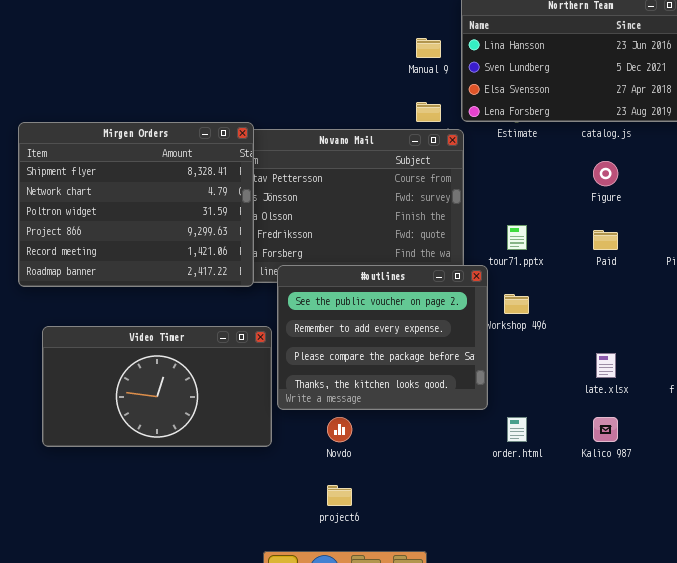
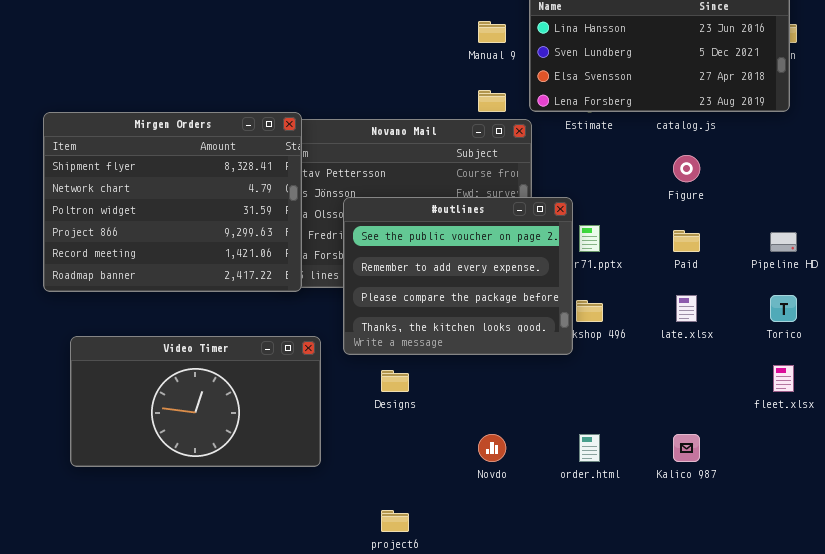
#outlines: [277,265,488,410] -> [343,197,573,355], moved
late.xlsx: [596,353,616,378] -> [676,295,697,322], moved
Novdo: [327,417,352,442] -> [478,434,506,462], moved

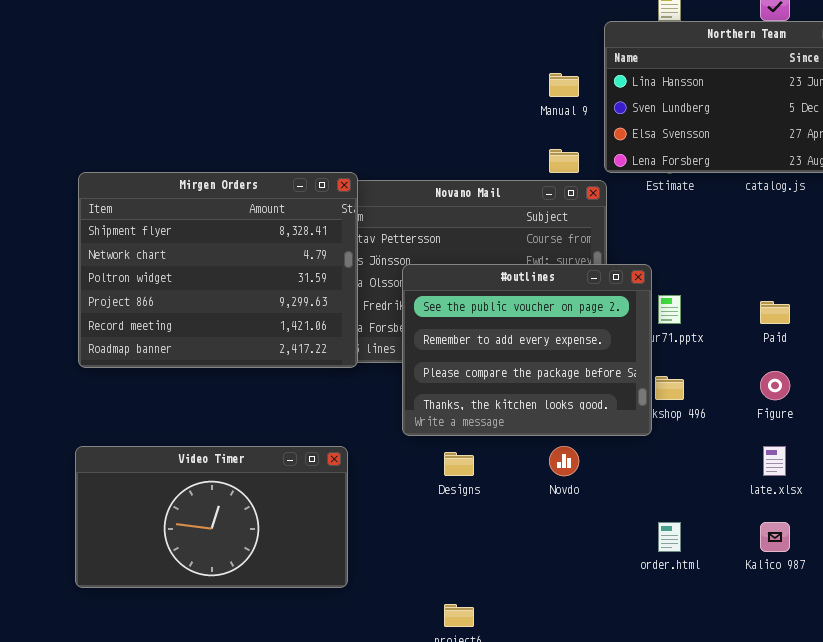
Figure: [673,155,700,182] -> [760,371,790,400], moved
late.xlsx: [676,295,697,322] -> [763,446,786,476], moved
Video Timer: [70,336,321,467] -> [75,446,348,588], moved
Novdo: [478,434,506,462] -> [549,446,579,476], moved

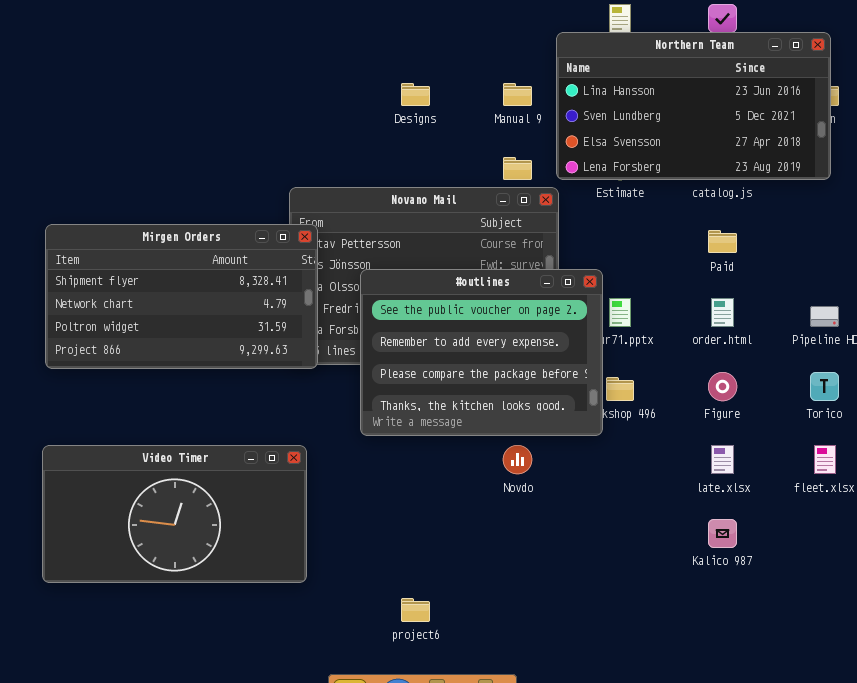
Mirgen Orders: [78,172,358,368] -> [45,224,318,369], resized
Paid: [760,301,790,324] -> [708,230,737,253], moved
Designs: [444,452,474,476] -> [401,83,430,106], moved
order.html: [658,522,681,552] -> [711,298,734,327], moved

